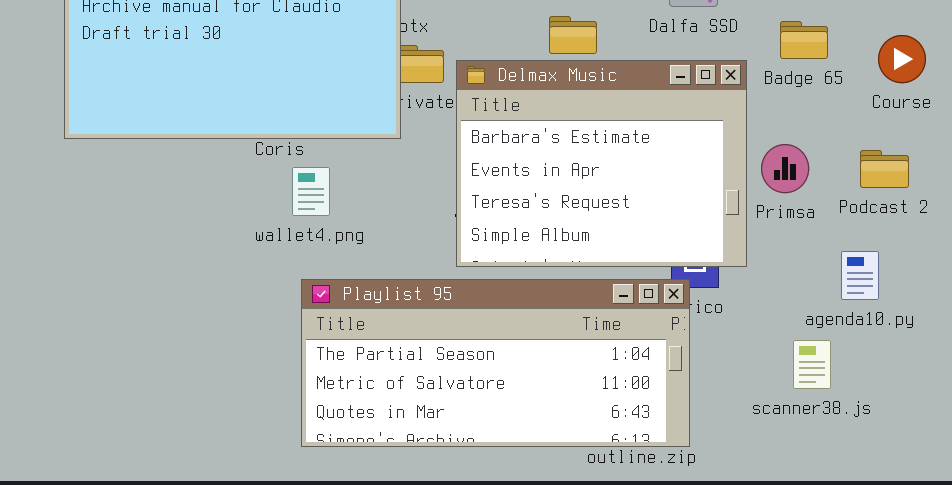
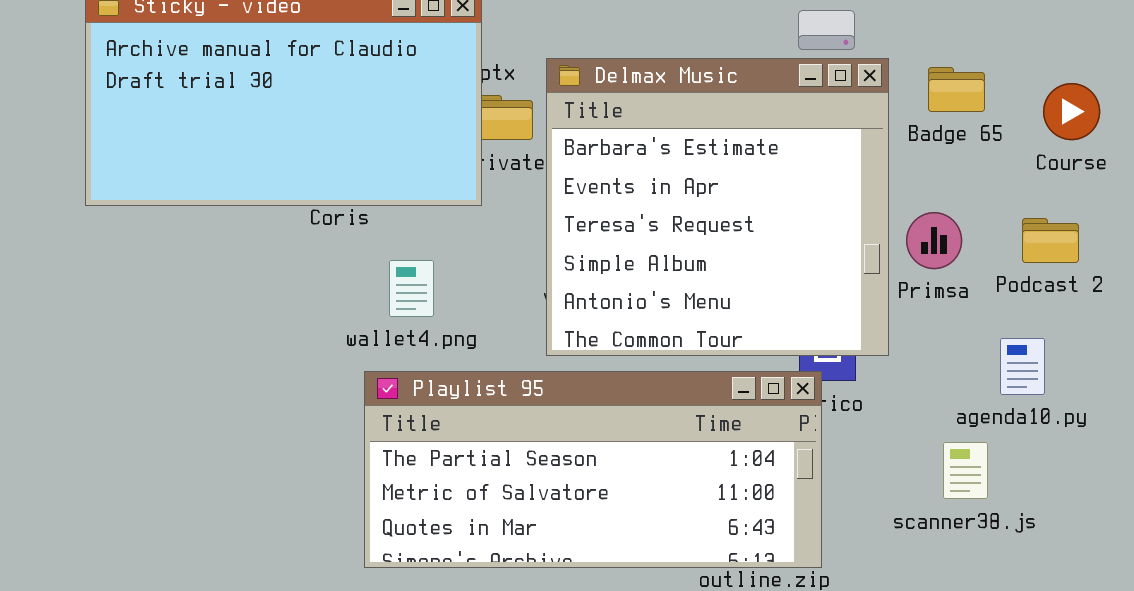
Delmax Music: [456,60,747,267] -> [546,58,889,356], resized
wallet4.png: [292,167,330,216] -> [389,260,434,317], moved

